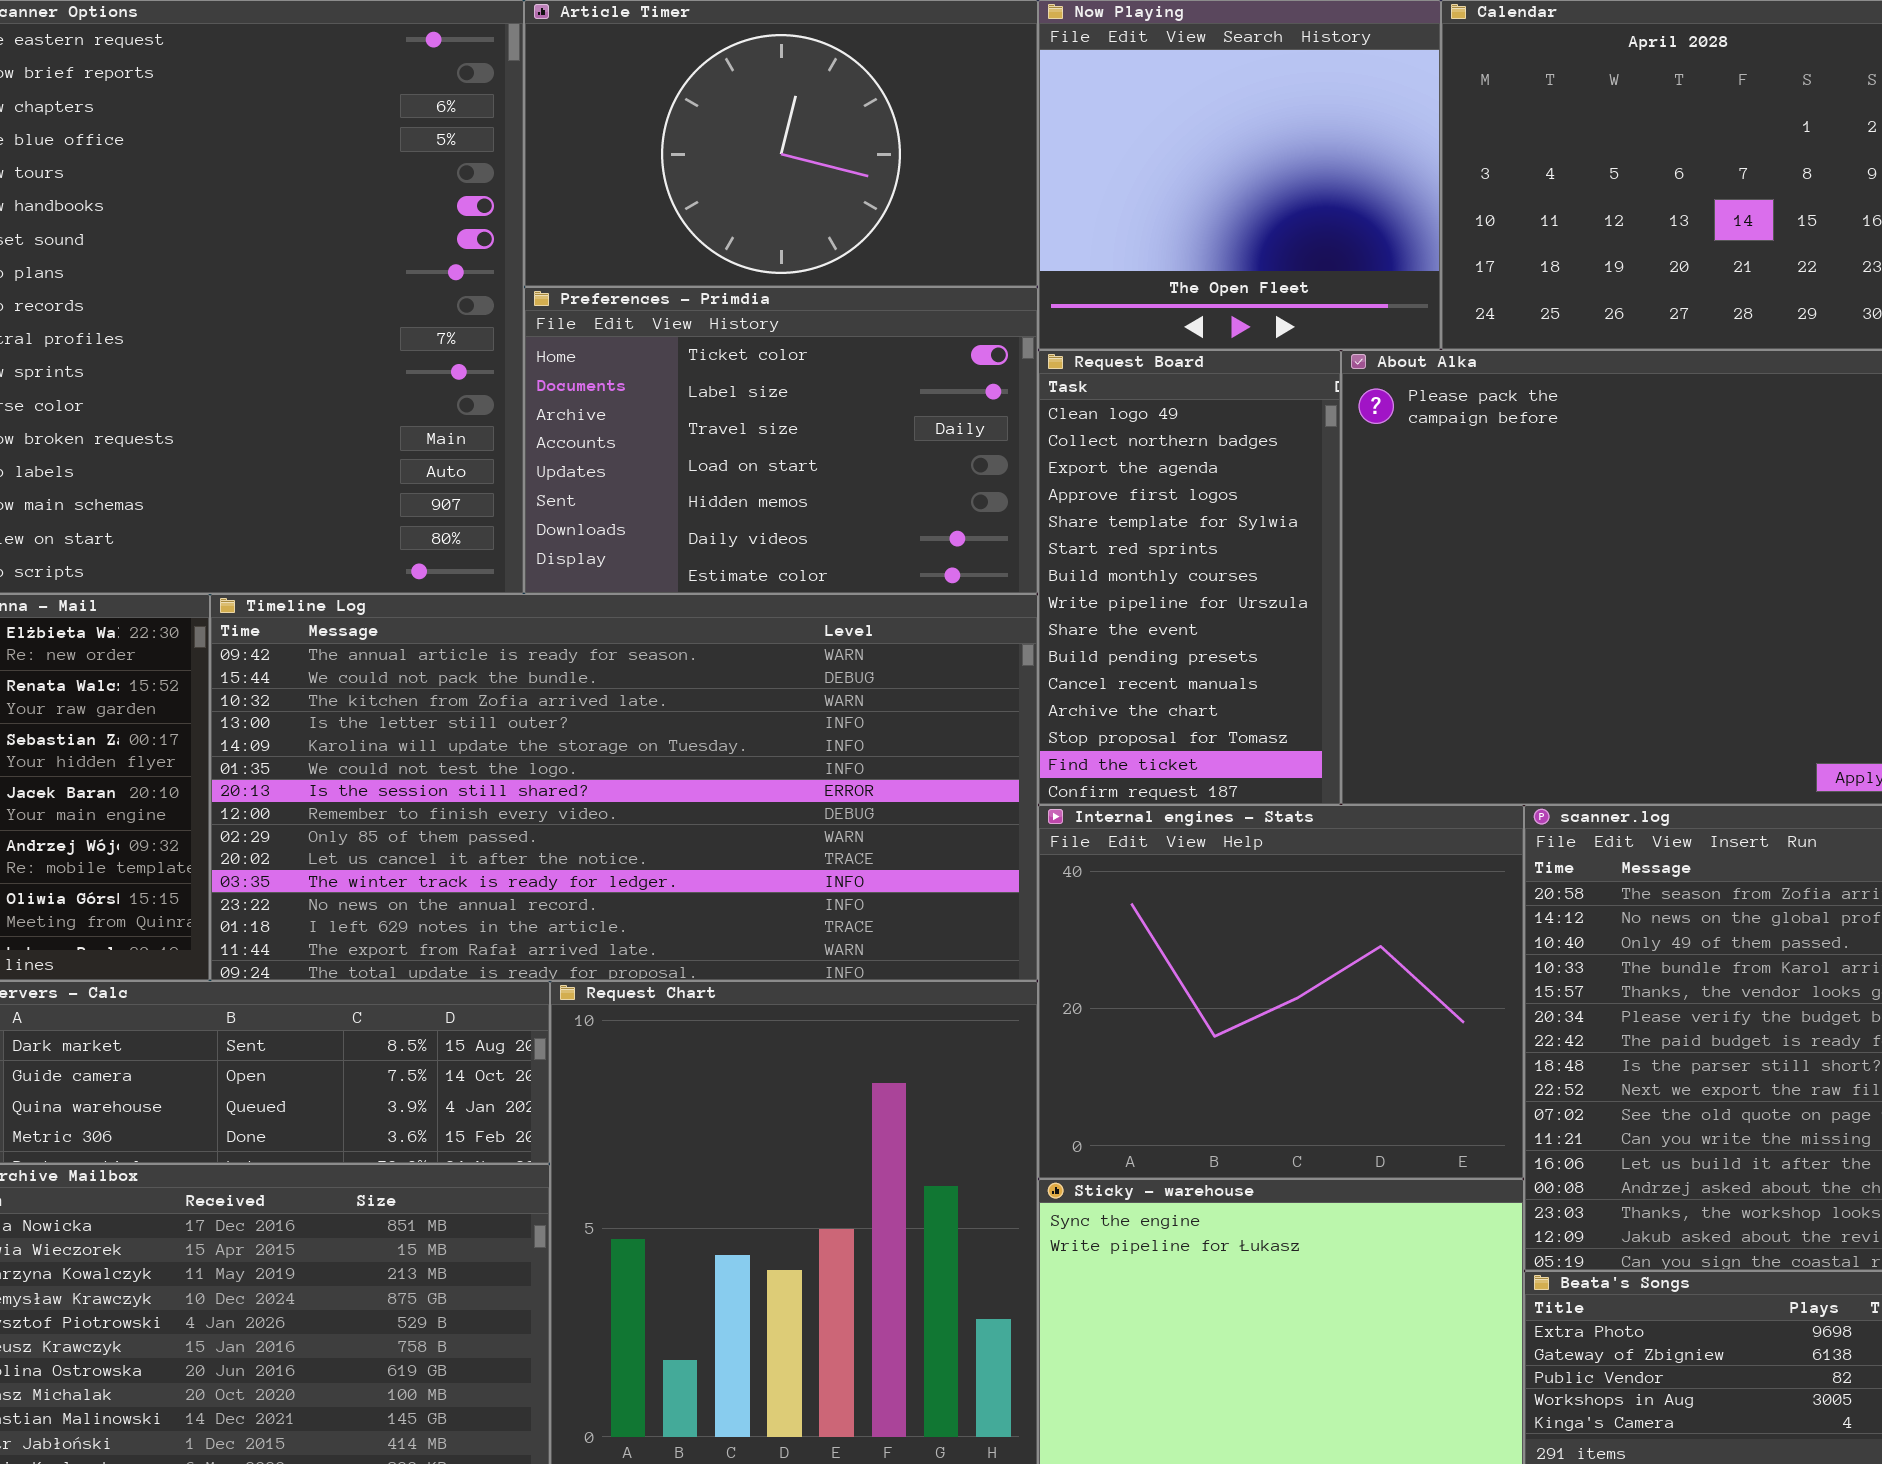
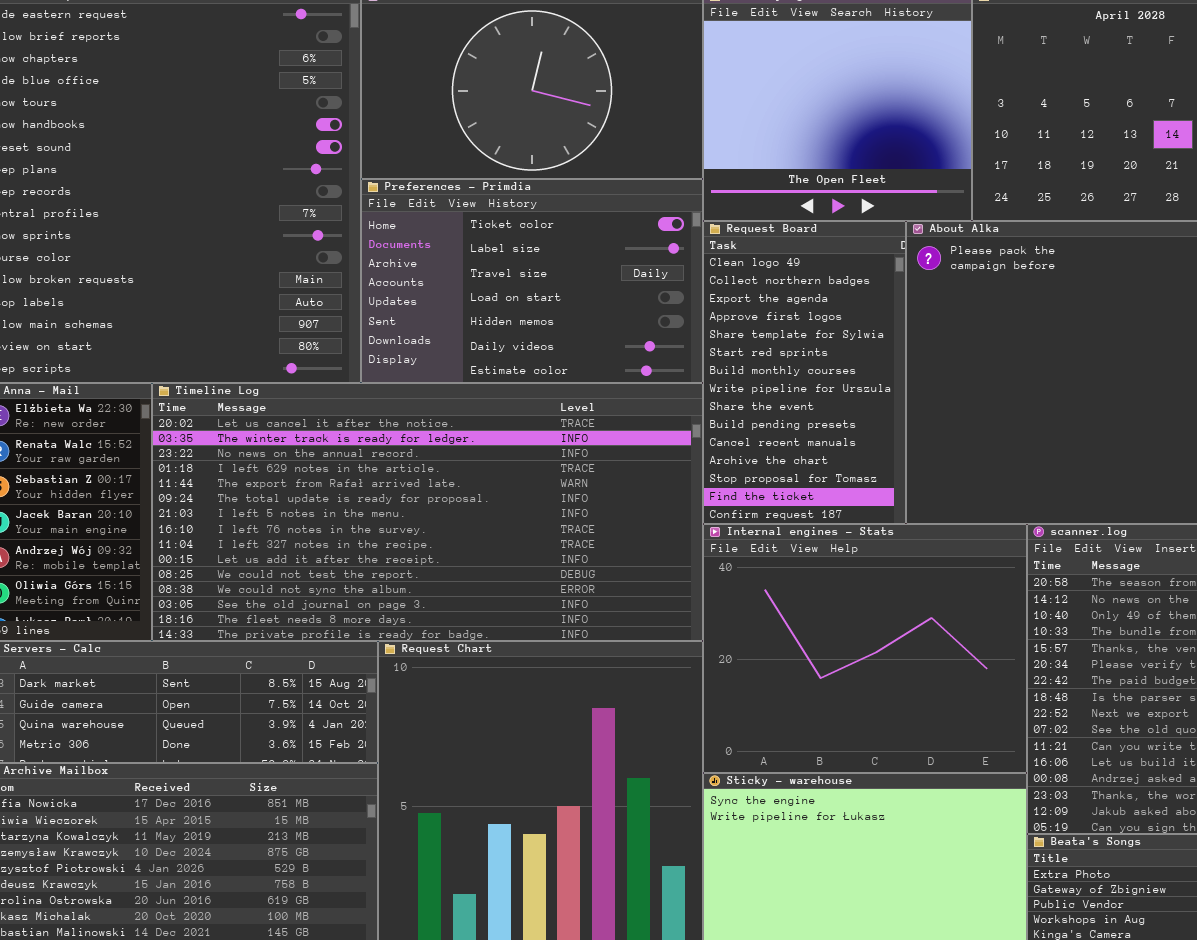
Timeline Log: [210,594,1038,981] -> [152,383,703,641], scrolled down 9 rows

